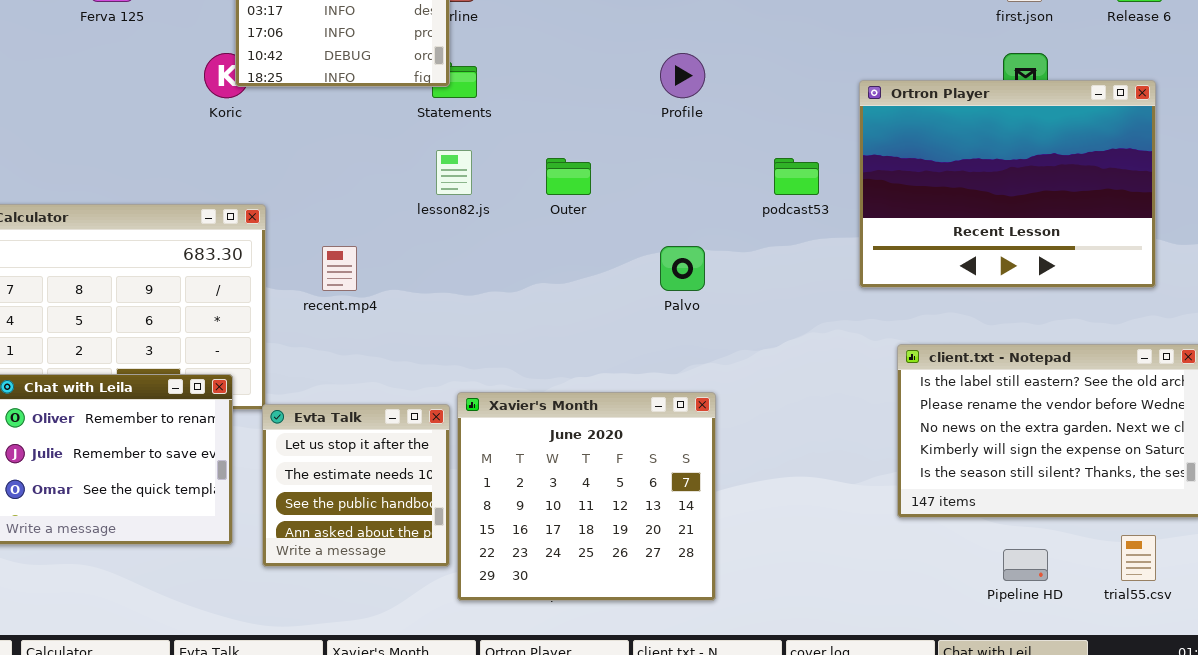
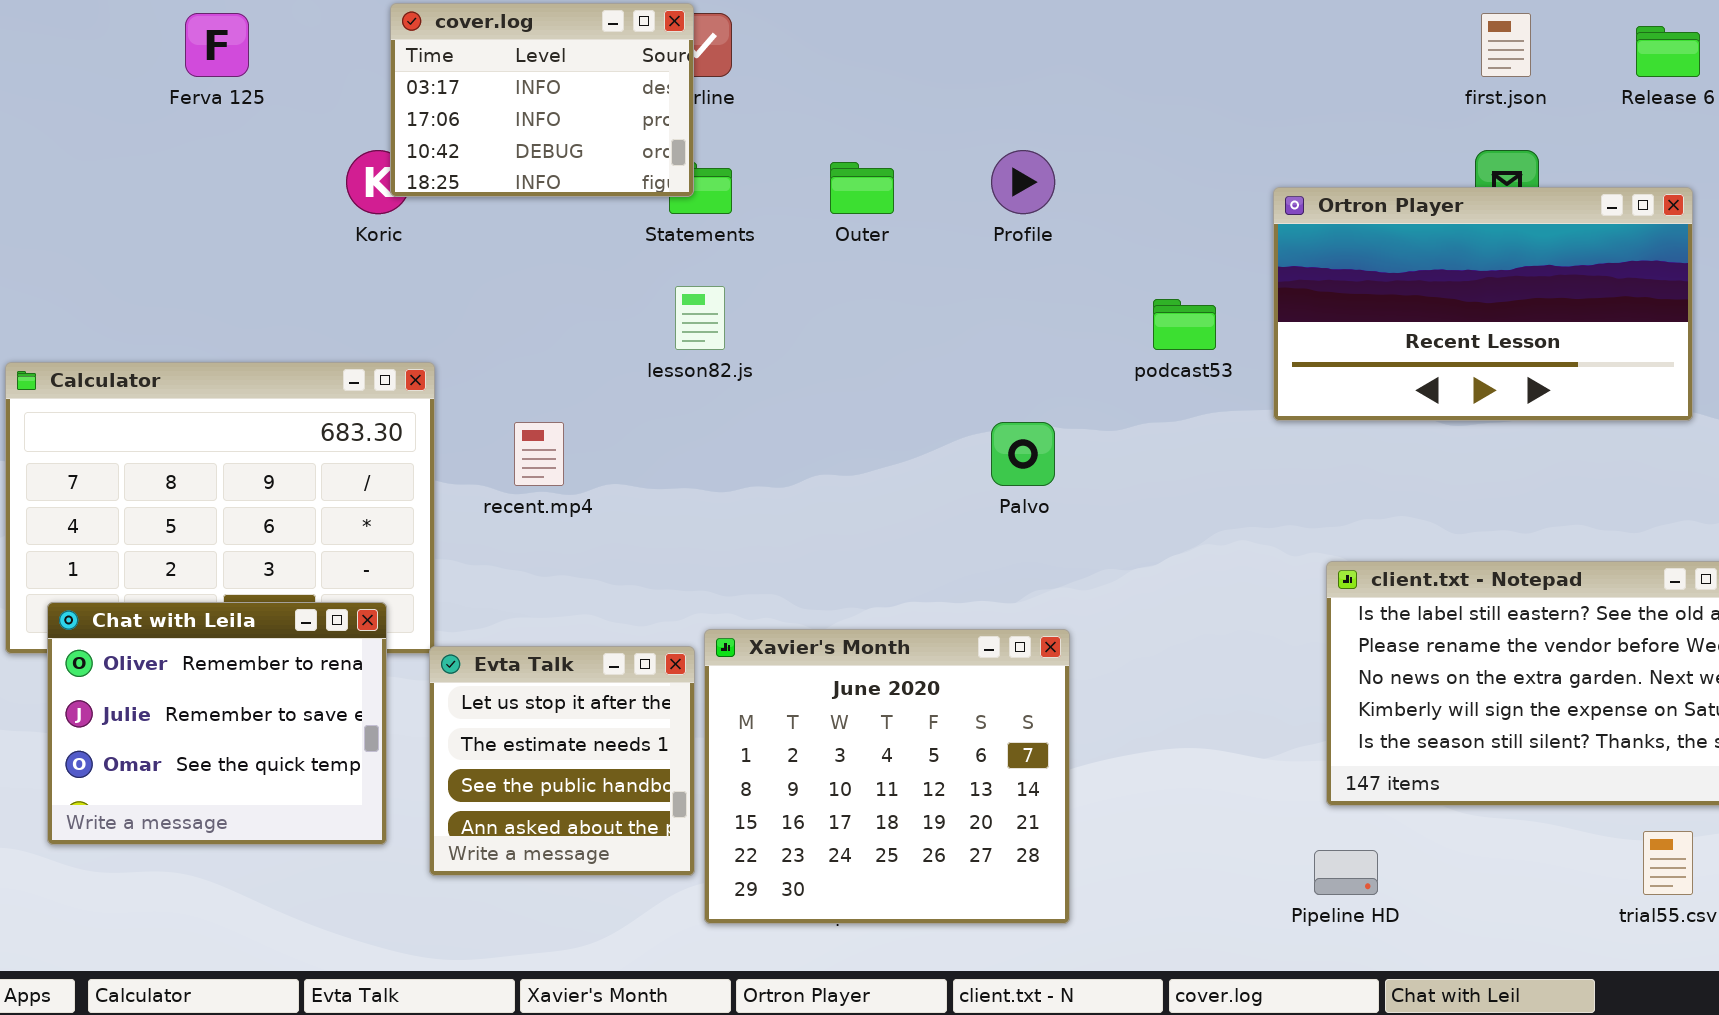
Ortron Player: [859,80,1156,288] -> [1273,187,1693,421], resized
Outer: [546,158,591,195] -> [830,162,894,214], moved
Pipeline HD: [1003,549,1048,581] -> [1314,850,1378,895], moved

